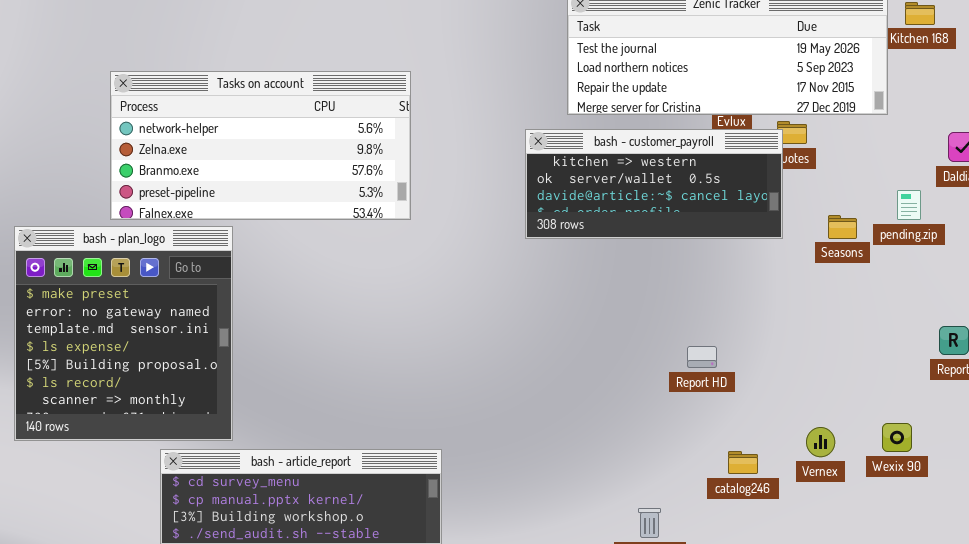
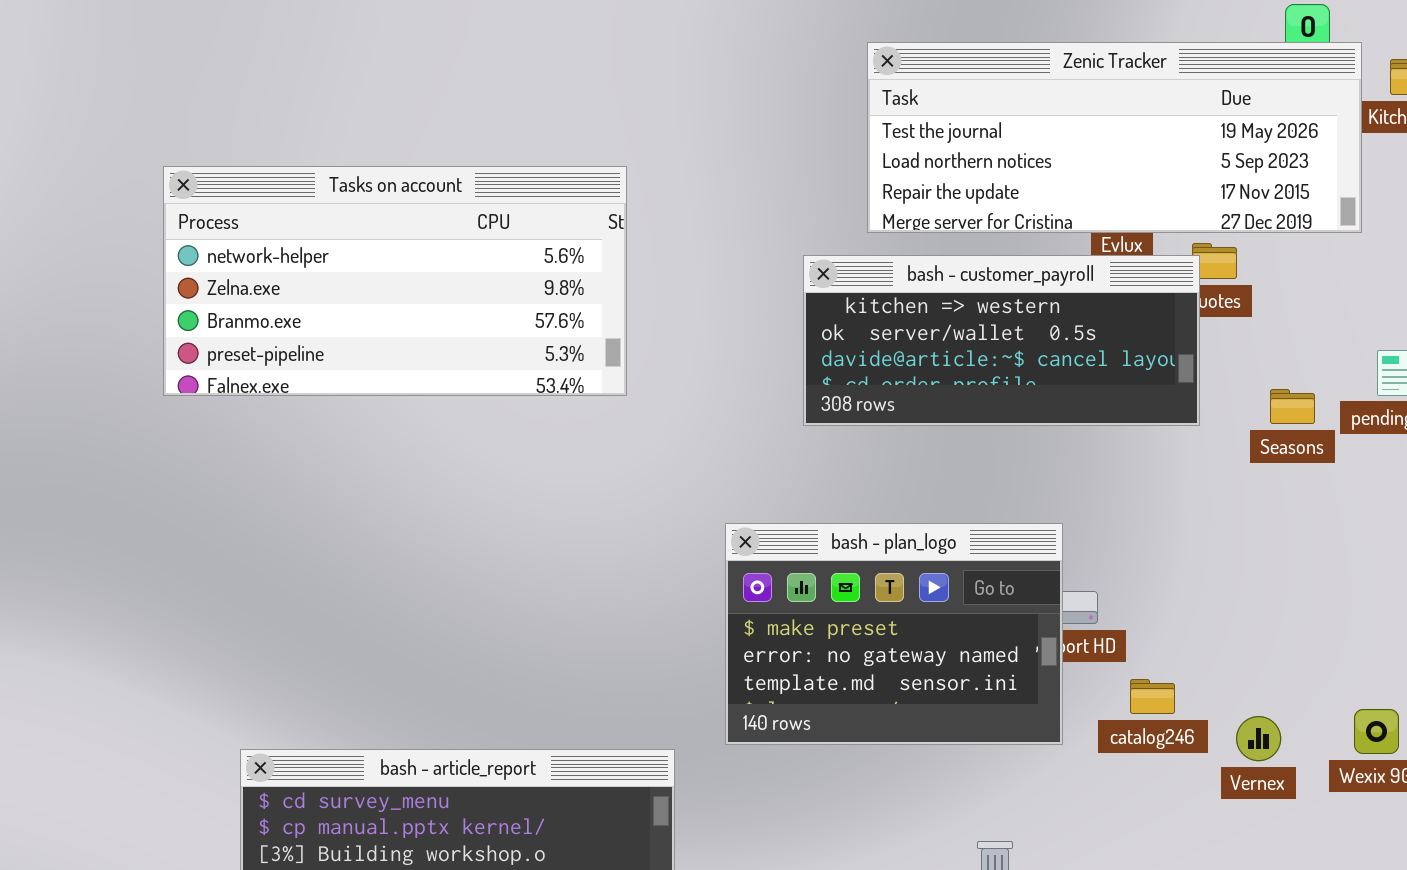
bash - plan_logo: [14,226,233,441] -> [725,523,1063,745], moved, resized
catalog246: [728,451,758,474] -> [1130,679,1175,714], moved

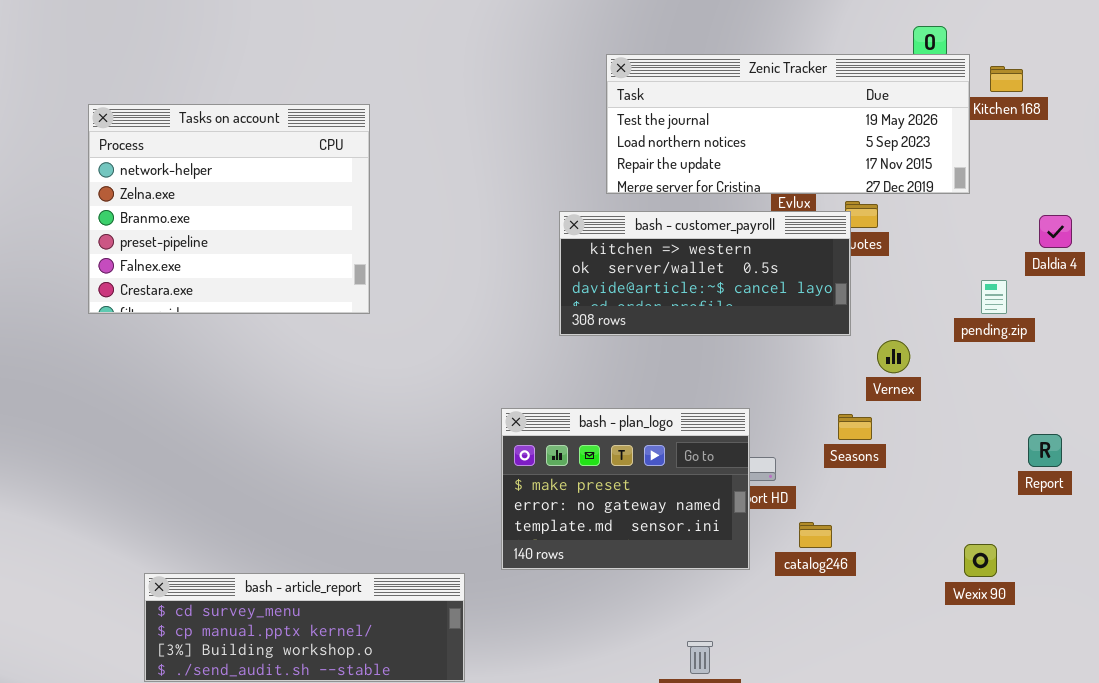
Tasks on account: [163,166,627,396] -> [88,104,370,314], resized
Seasons: [1270,389,1315,424] -> [838,414,872,440], moved
Vernex: [1236,716,1281,761] -> [877,340,910,373], moved

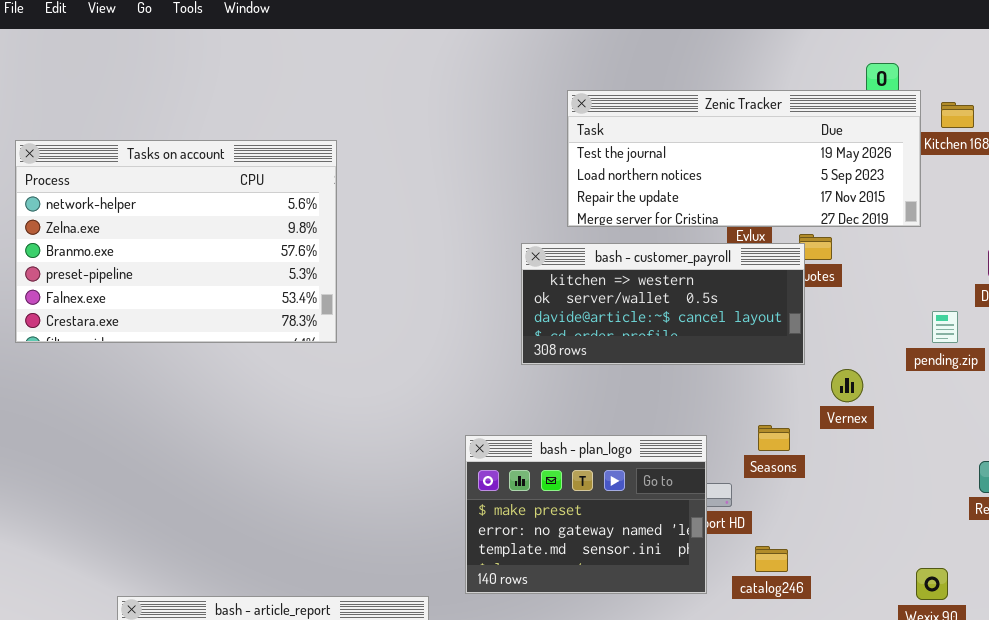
Tasks on account: [88,104,370,314] -> [15,140,337,343], resized
Seasons: [838,414,872,440] -> [758,425,790,451], moved

